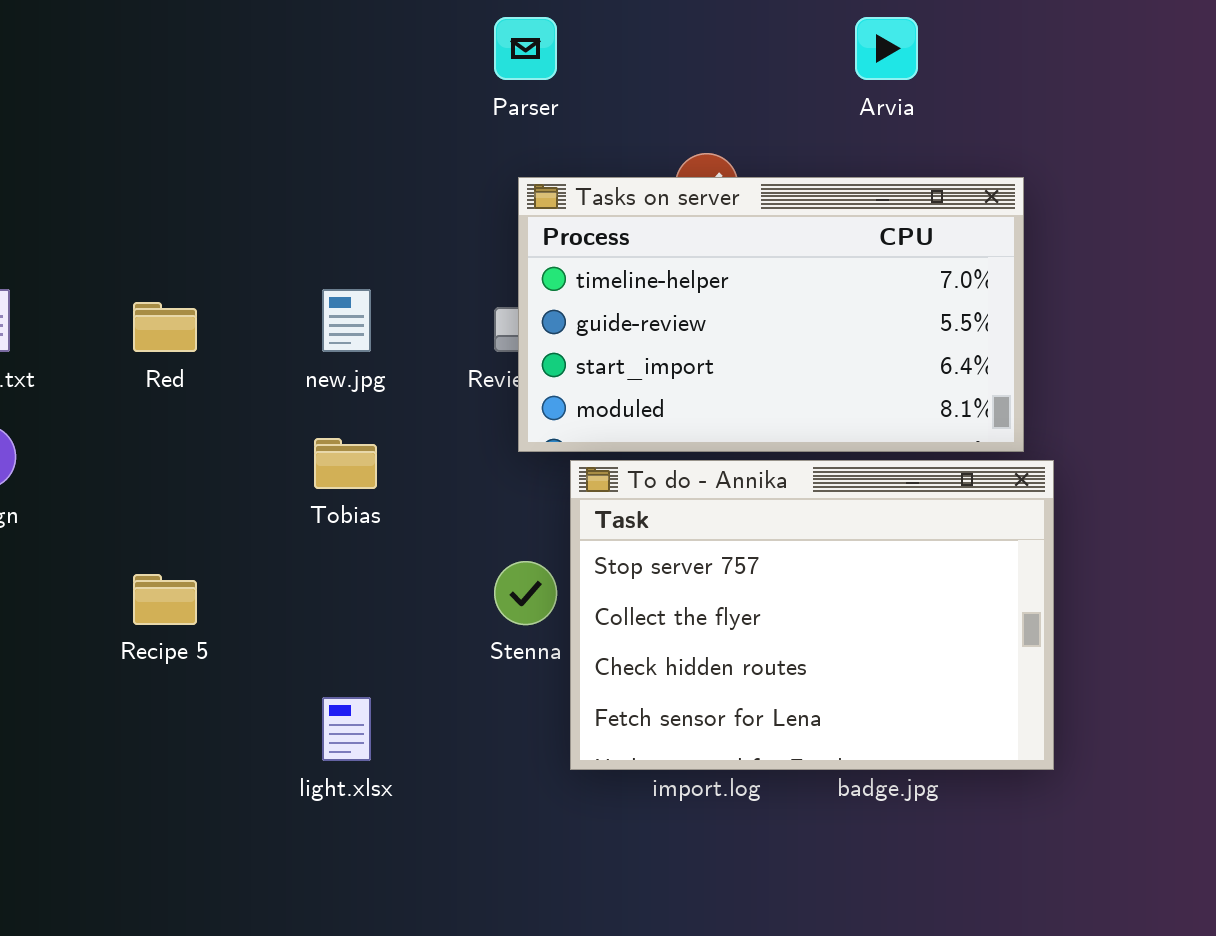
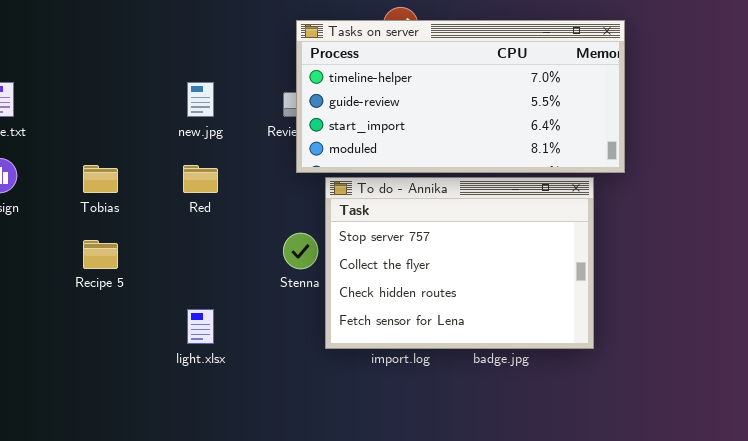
Tasks on server: [518,177,1024,452] -> [296,20,625,173], resized
Red: [133,302,197,352] -> [183,165,218,193], moved
Tobias: [314,438,377,489] -> [83,165,118,193], moved

